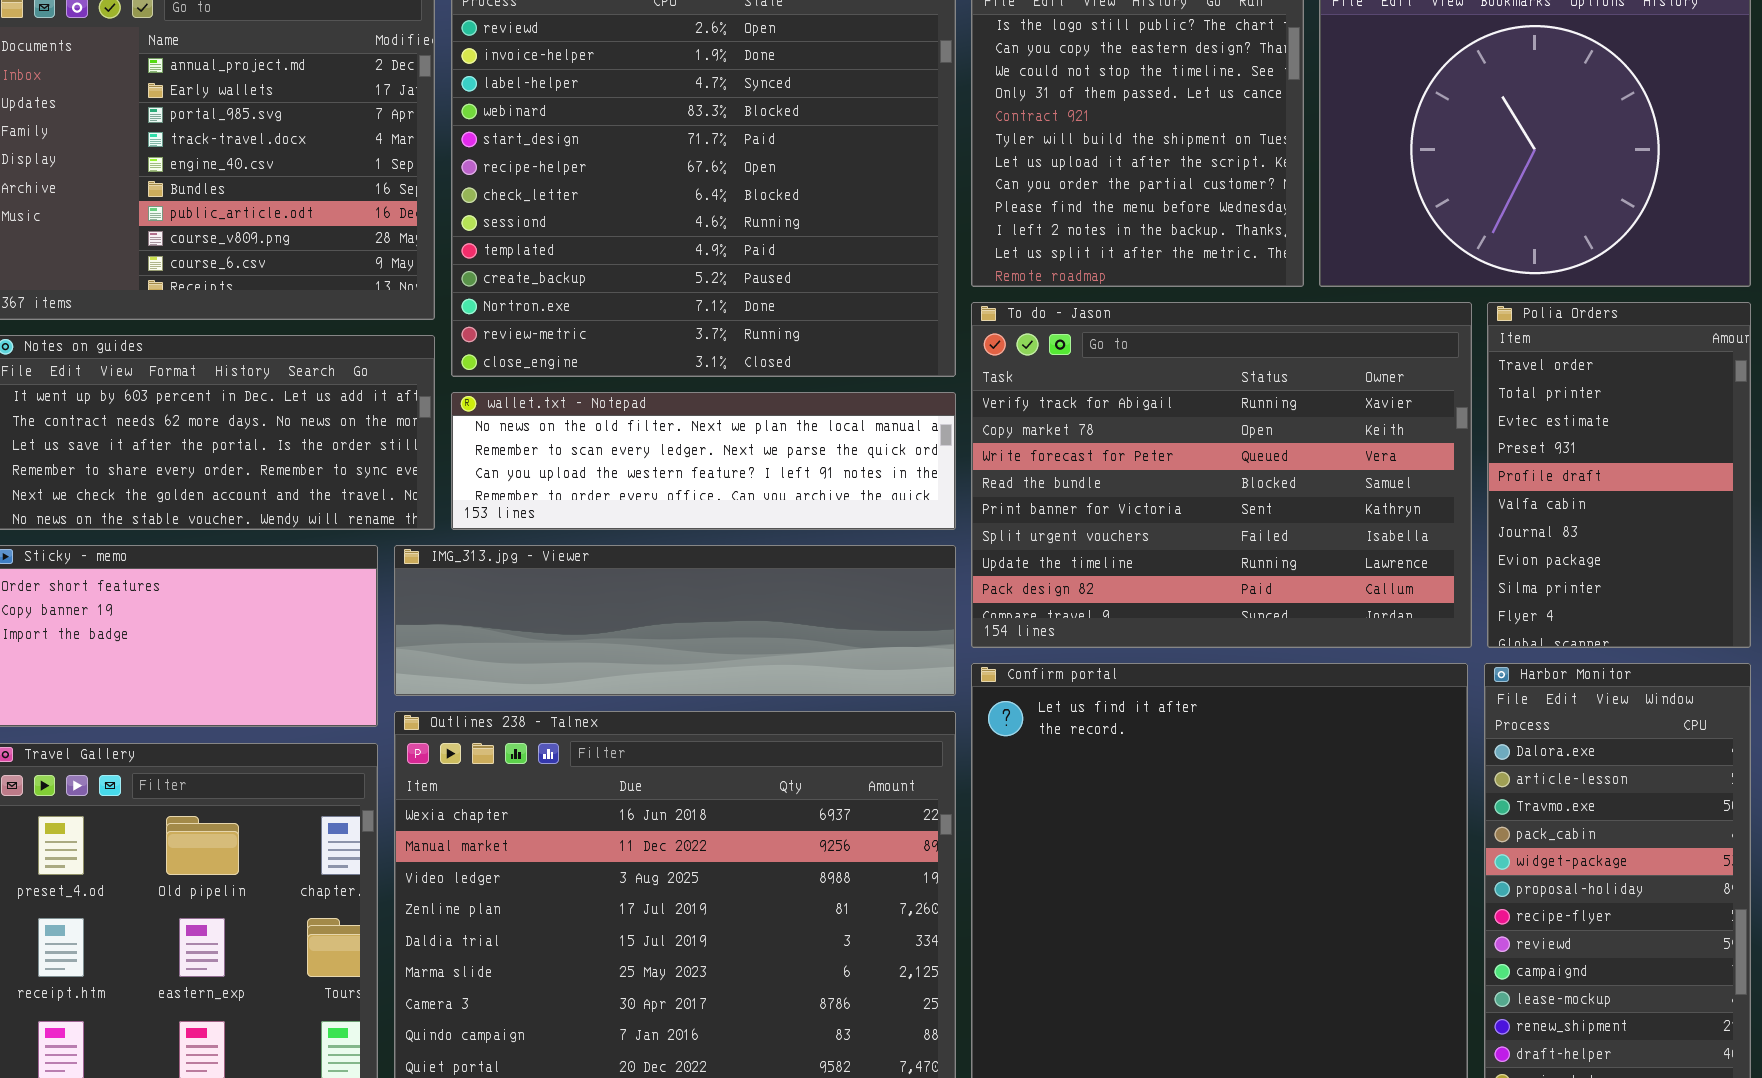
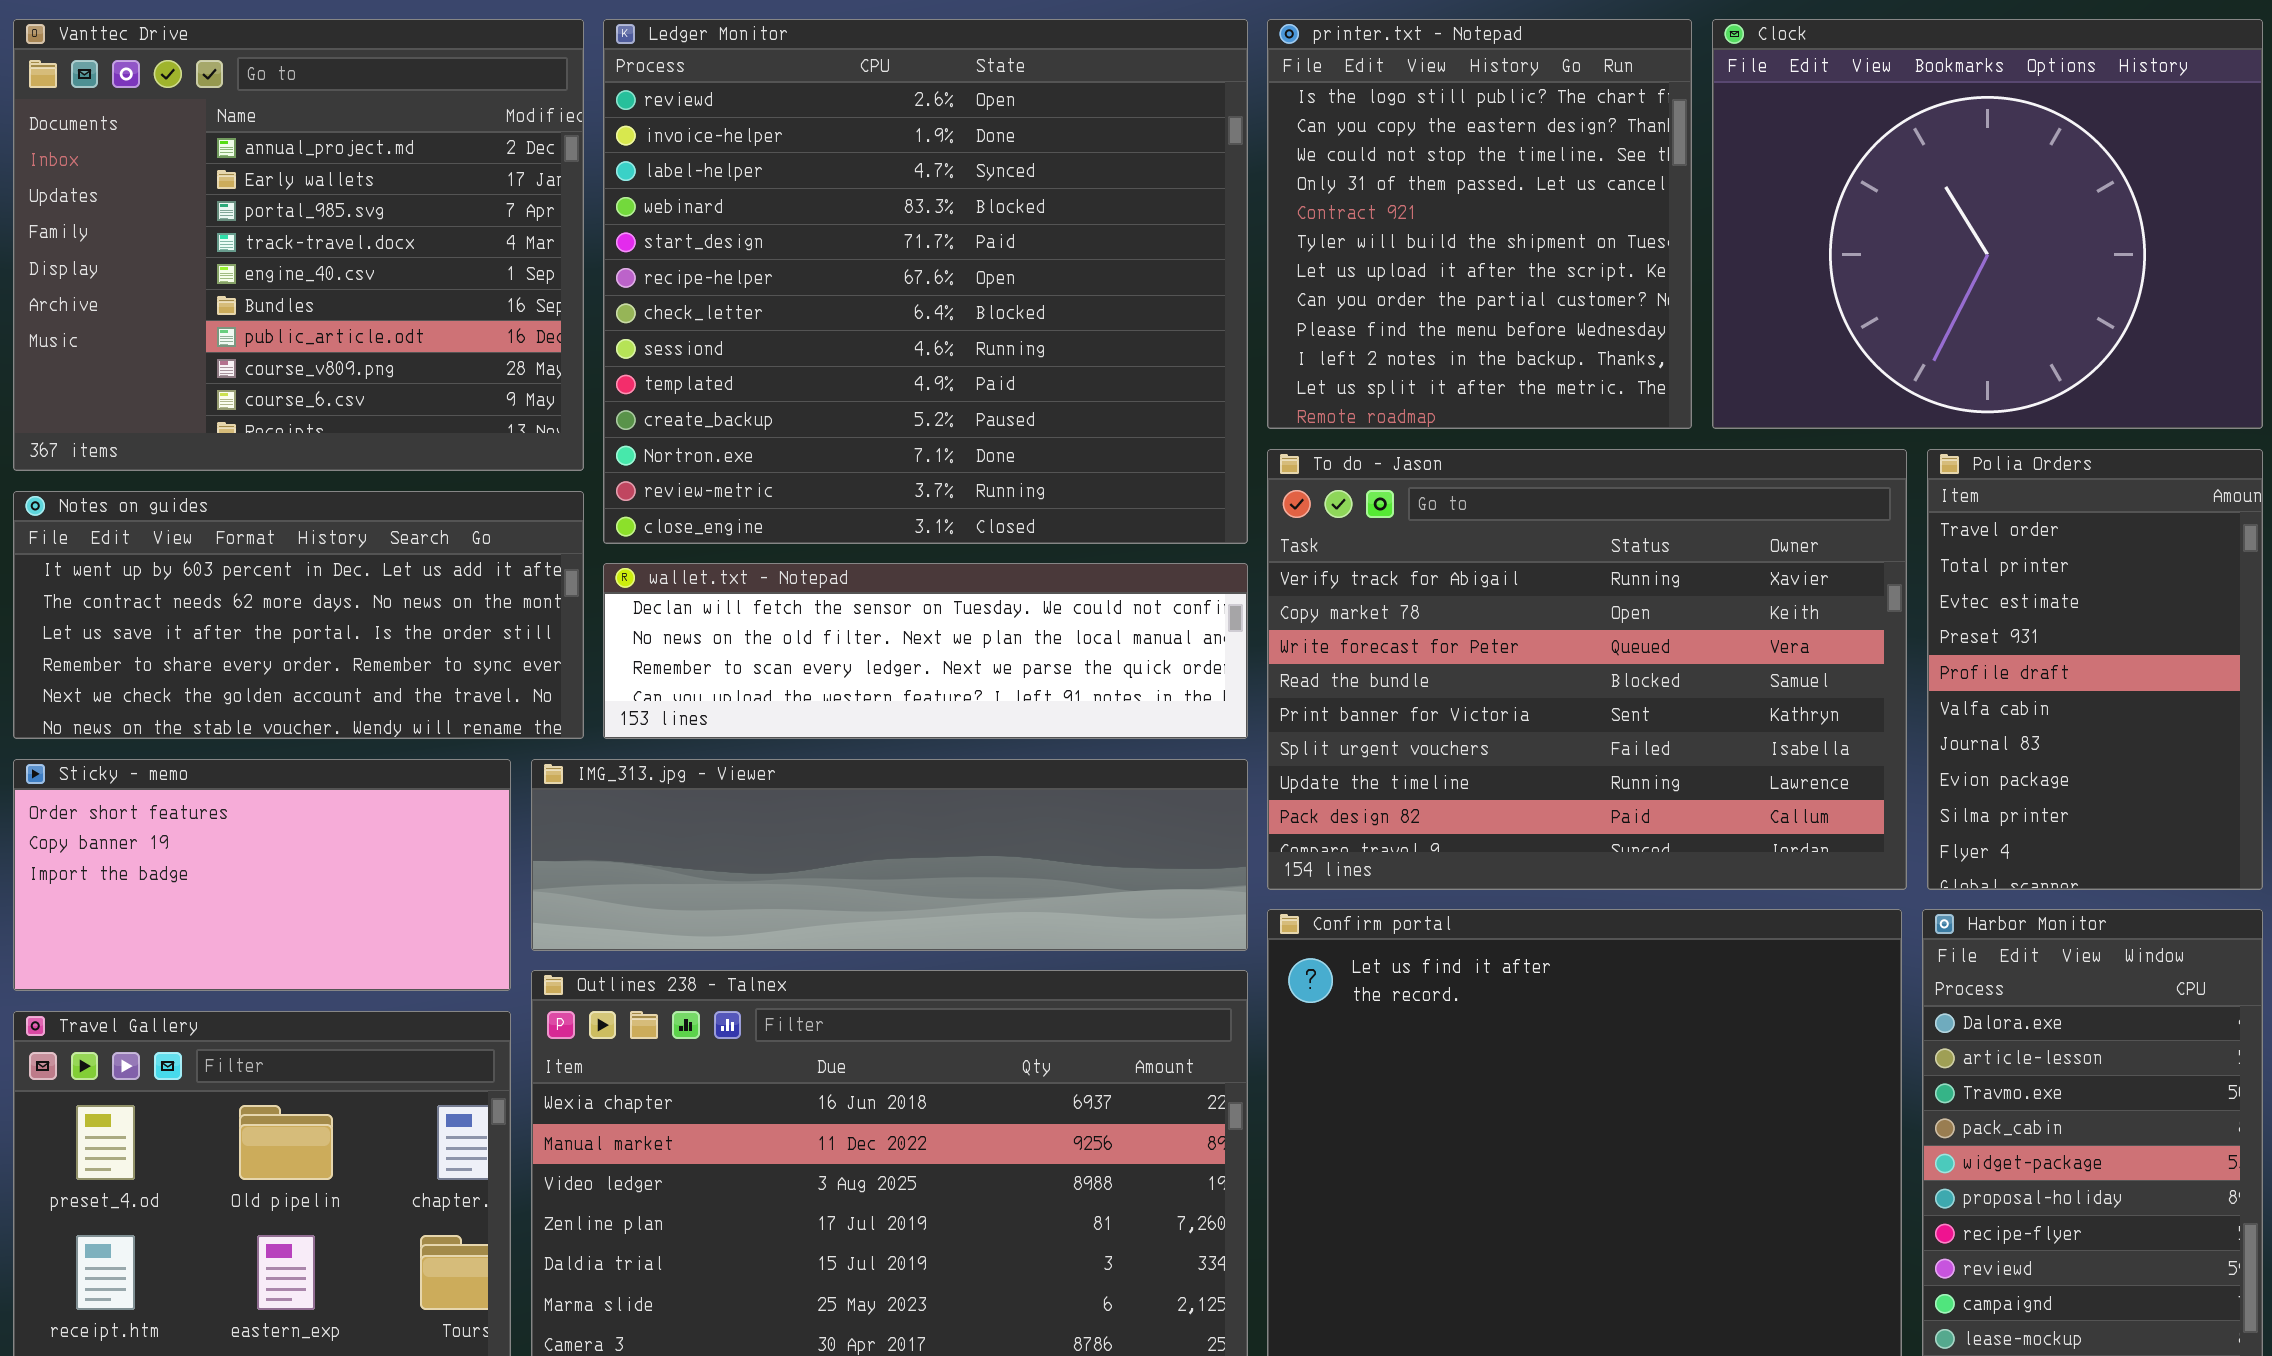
wallet.txt - Notepad: [451,392,956,530] -> [603,563,1248,739], scrolled up 1 row

